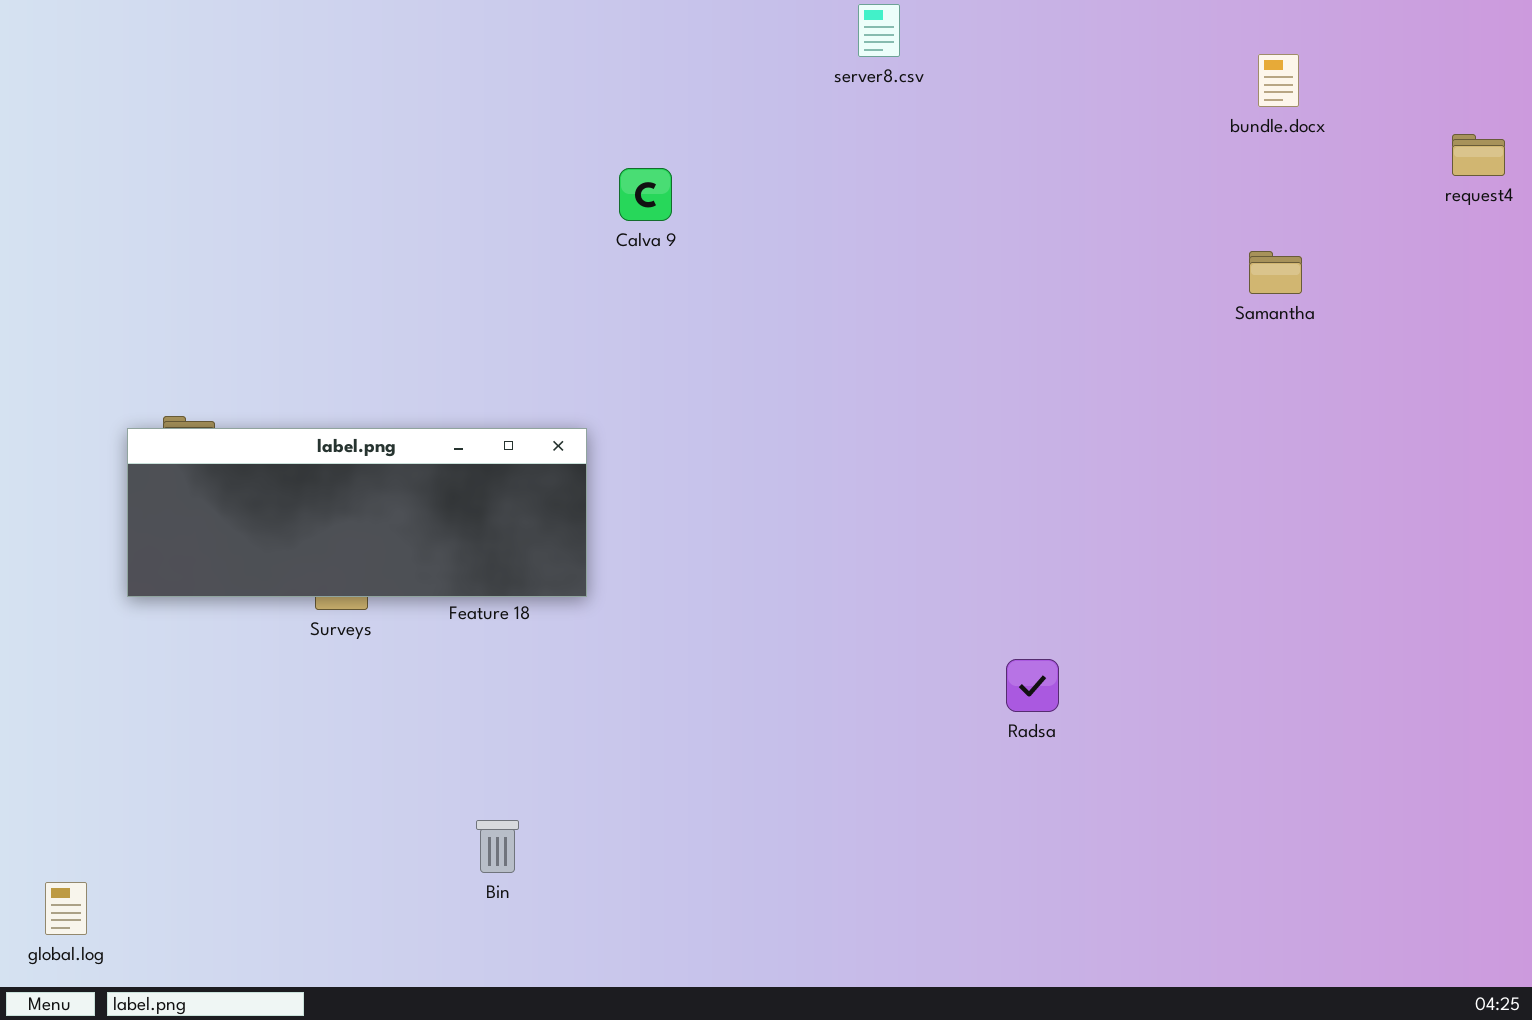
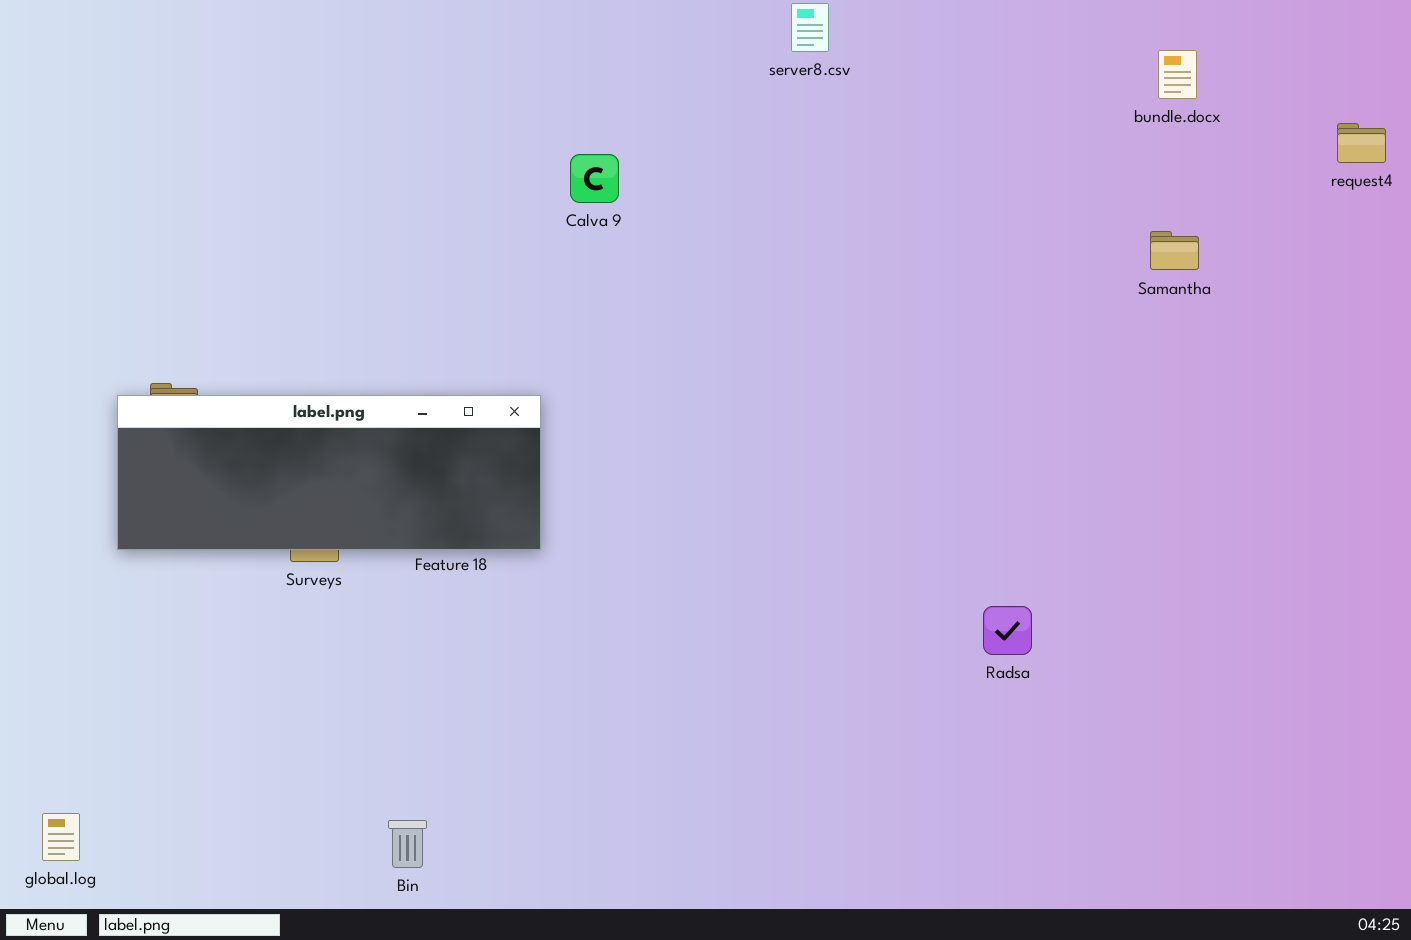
Radsa: [1006,659,1059,712] -> [983,606,1032,655], moved
Bin: [476,820,519,873] -> [388,820,427,868], moved

